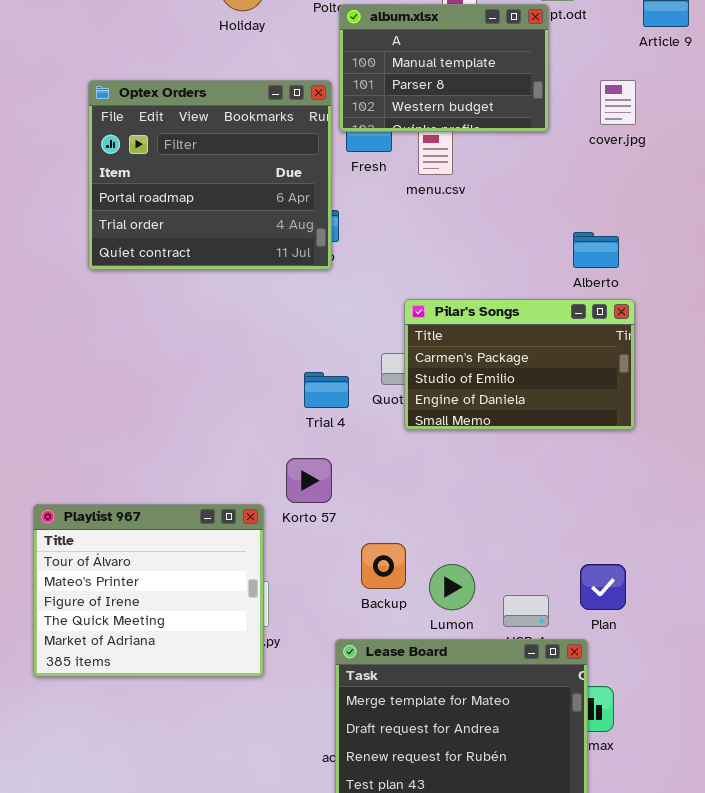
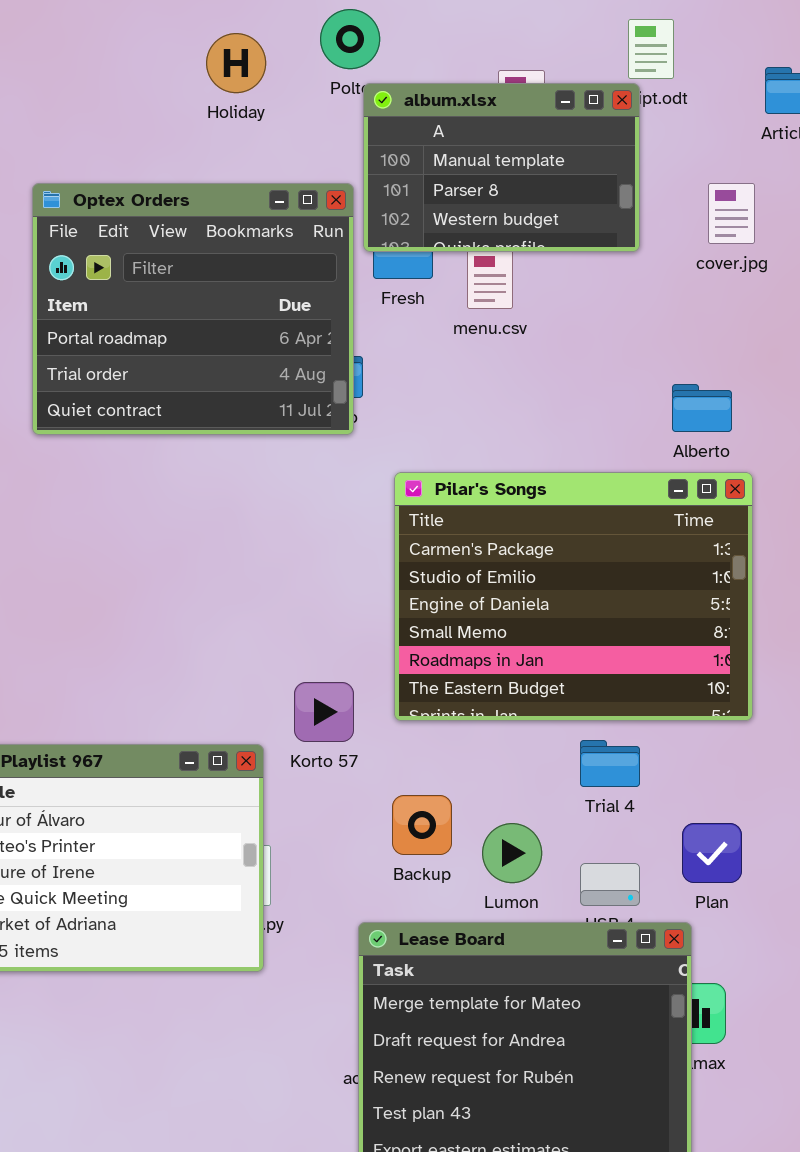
Pilar's Songs: [404,299,635,430] -> [394,472,753,721], resized
Trial 4: [304,372,349,408] -> [580,740,640,787], moved

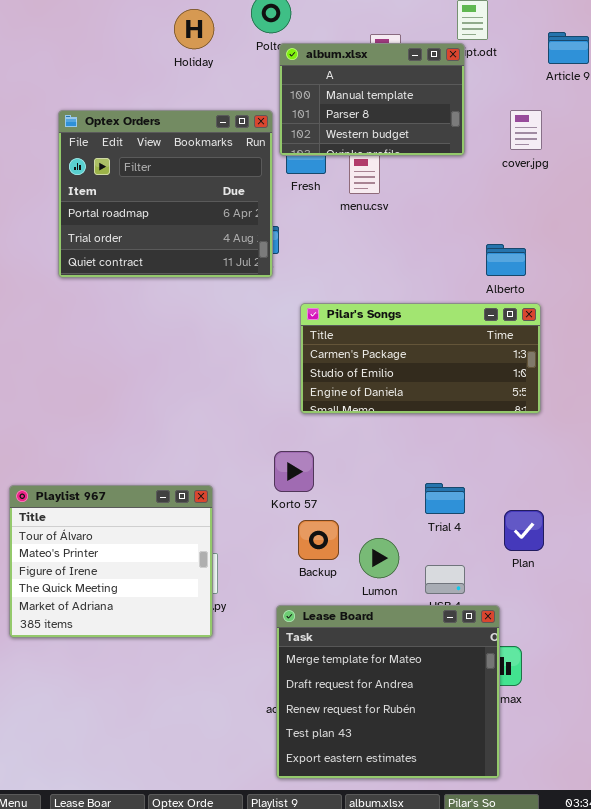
Pilar's Songs: [394,472,753,721] -> [300,303,541,414], resized
Korto 57: [294,682,354,742] -> [274,451,314,492], moved
Plan: [682,823,742,883] -> [504,510,544,551], moved

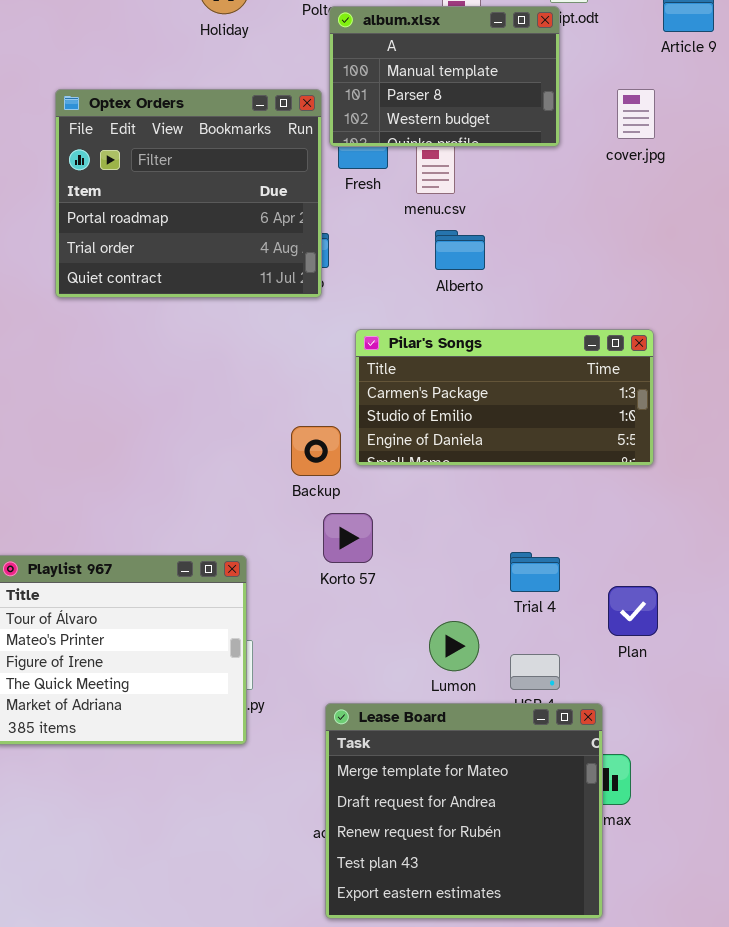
Alberto: [486,244,526,276] -> [435,230,485,270], moved
Backup: [298,520,339,560] -> [291,426,341,476], moved

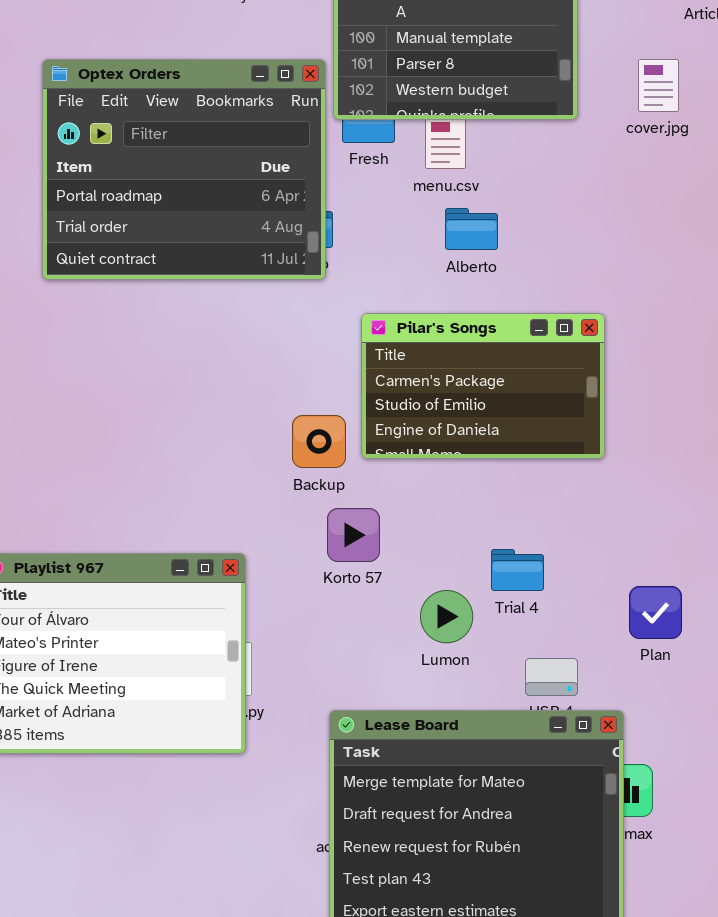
Pilar's Songs: [355,329,654,466] -> [361,313,605,459], resized
Trial 4: [510,552,560,592] -> [491,549,544,591], moved
Lumon: [429,621,479,671] -> [420,590,473,643], moved

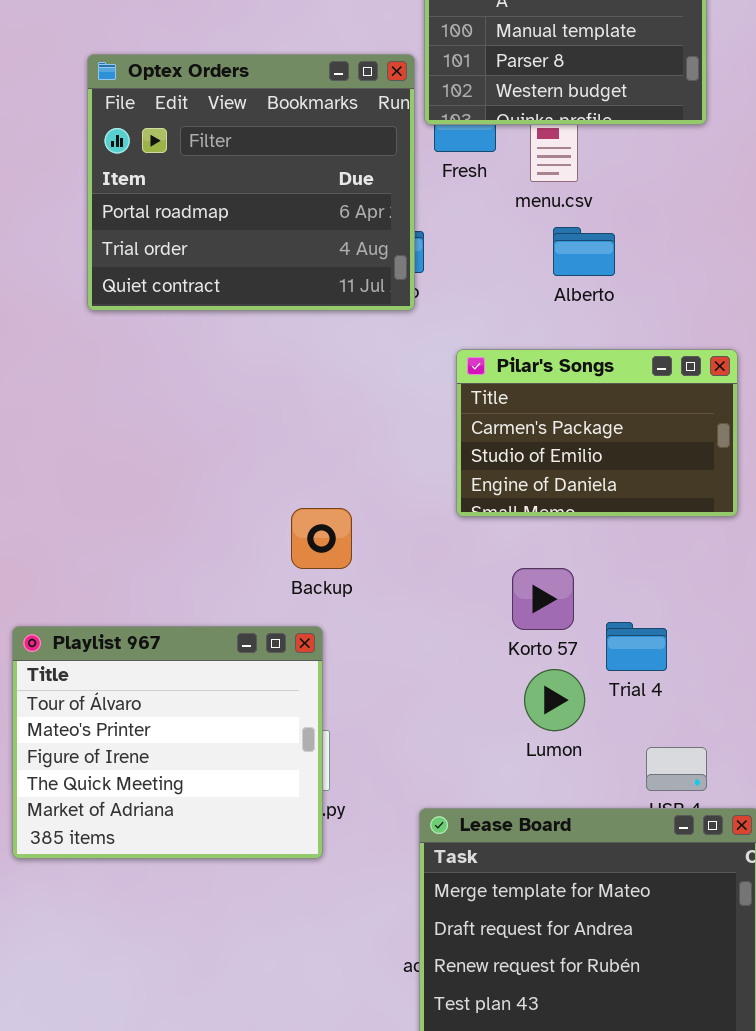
Backup: [292,415,346,468] -> [291,508,352,569], moved
Korto 57: [327,508,380,562] -> [512,568,574,630], moved

